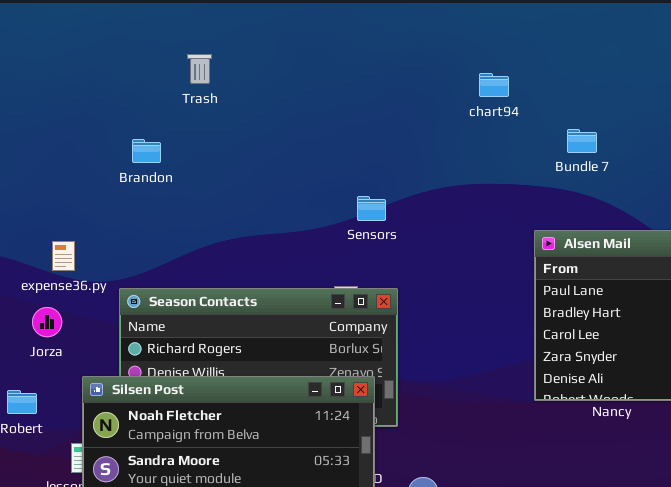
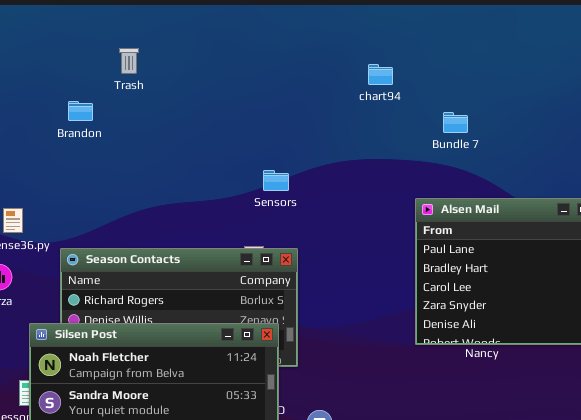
Brandon: [132,139,161,163] -> [68,101,93,121], moved

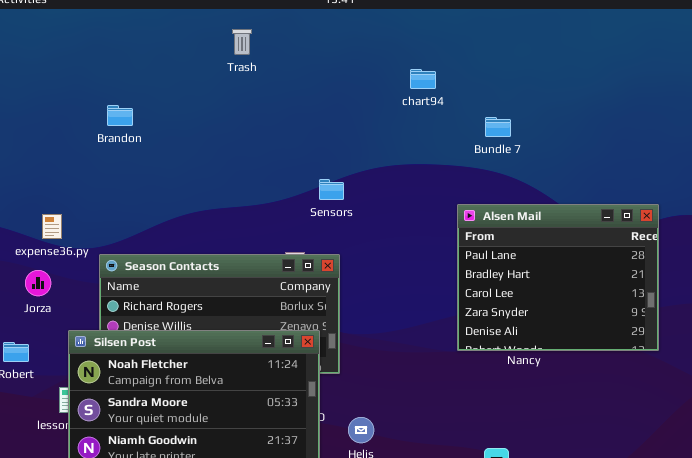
Trash: [119,48,139,74] -> [232,29,252,55], moved
Sensors: [263,170,289,191] -> [319,179,344,200], moved

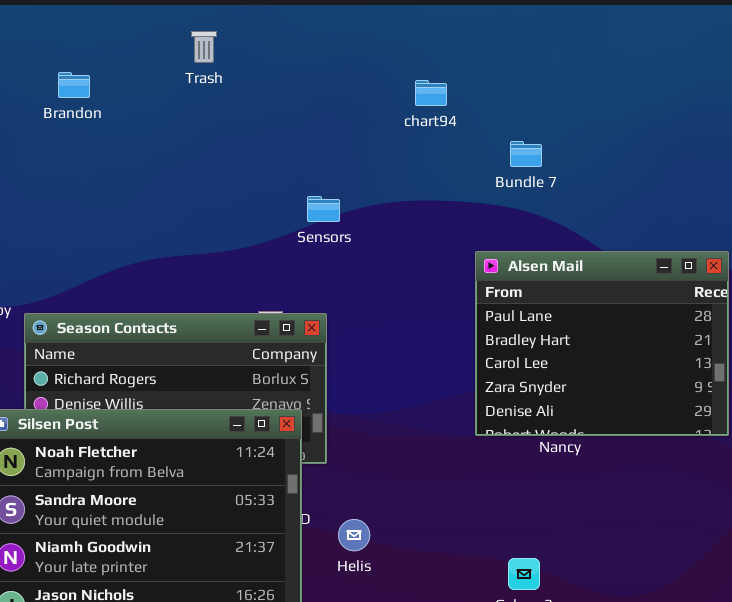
Brandon: [107,105,133,126] -> [58,72,90,98], moved
Sensors: [319,179,344,200] -> [307,196,340,222], moved

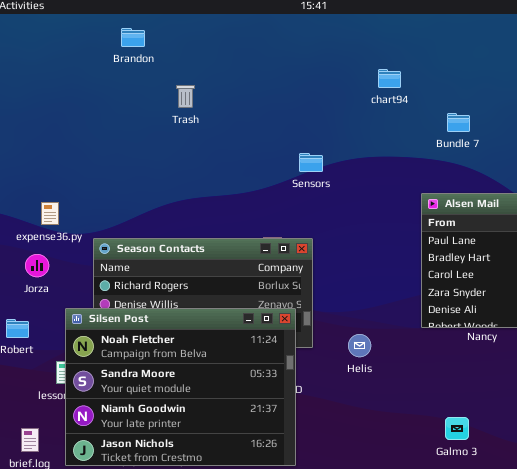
Trash: [191,31,217,63] -> [176,85,195,108], moved
Brandon: [58,72,90,98] -> [121,28,145,47], moved
Helis: [338,519,370,551] -> [348,334,371,357], moved

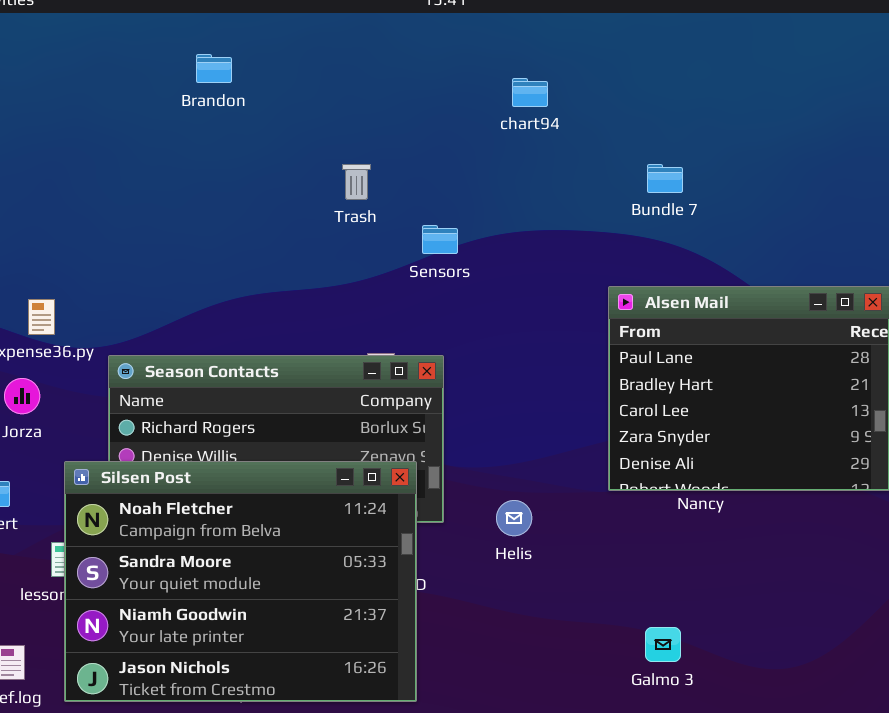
Brandon: [121,28,145,47] -> [196,54,232,83], moved
chart94: [378,69,401,88] -> [512,78,548,107], moved
Trash: [176,85,195,108] -> [342,164,371,200], moved

